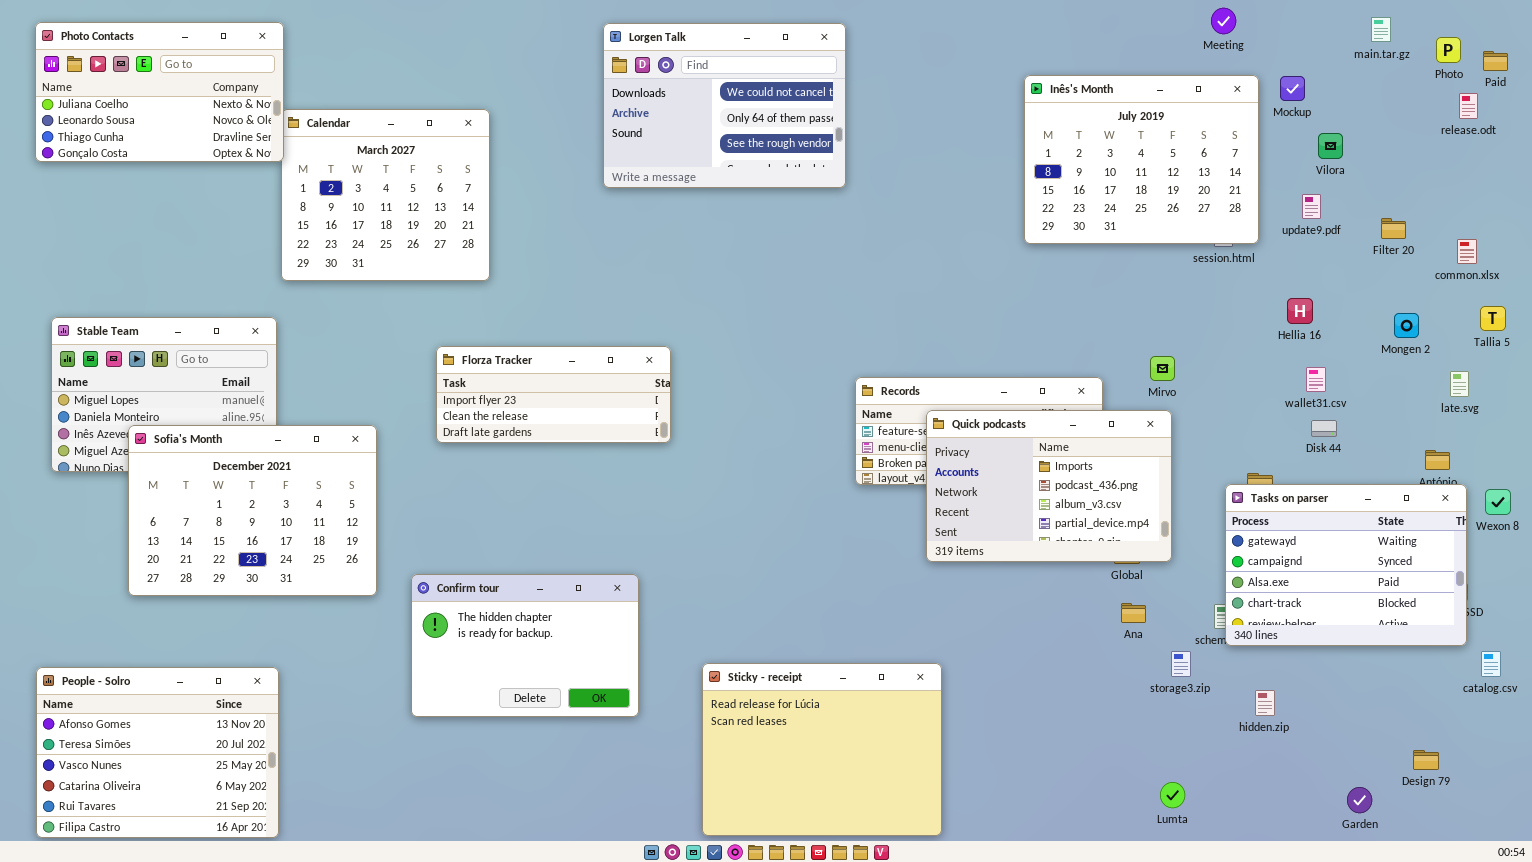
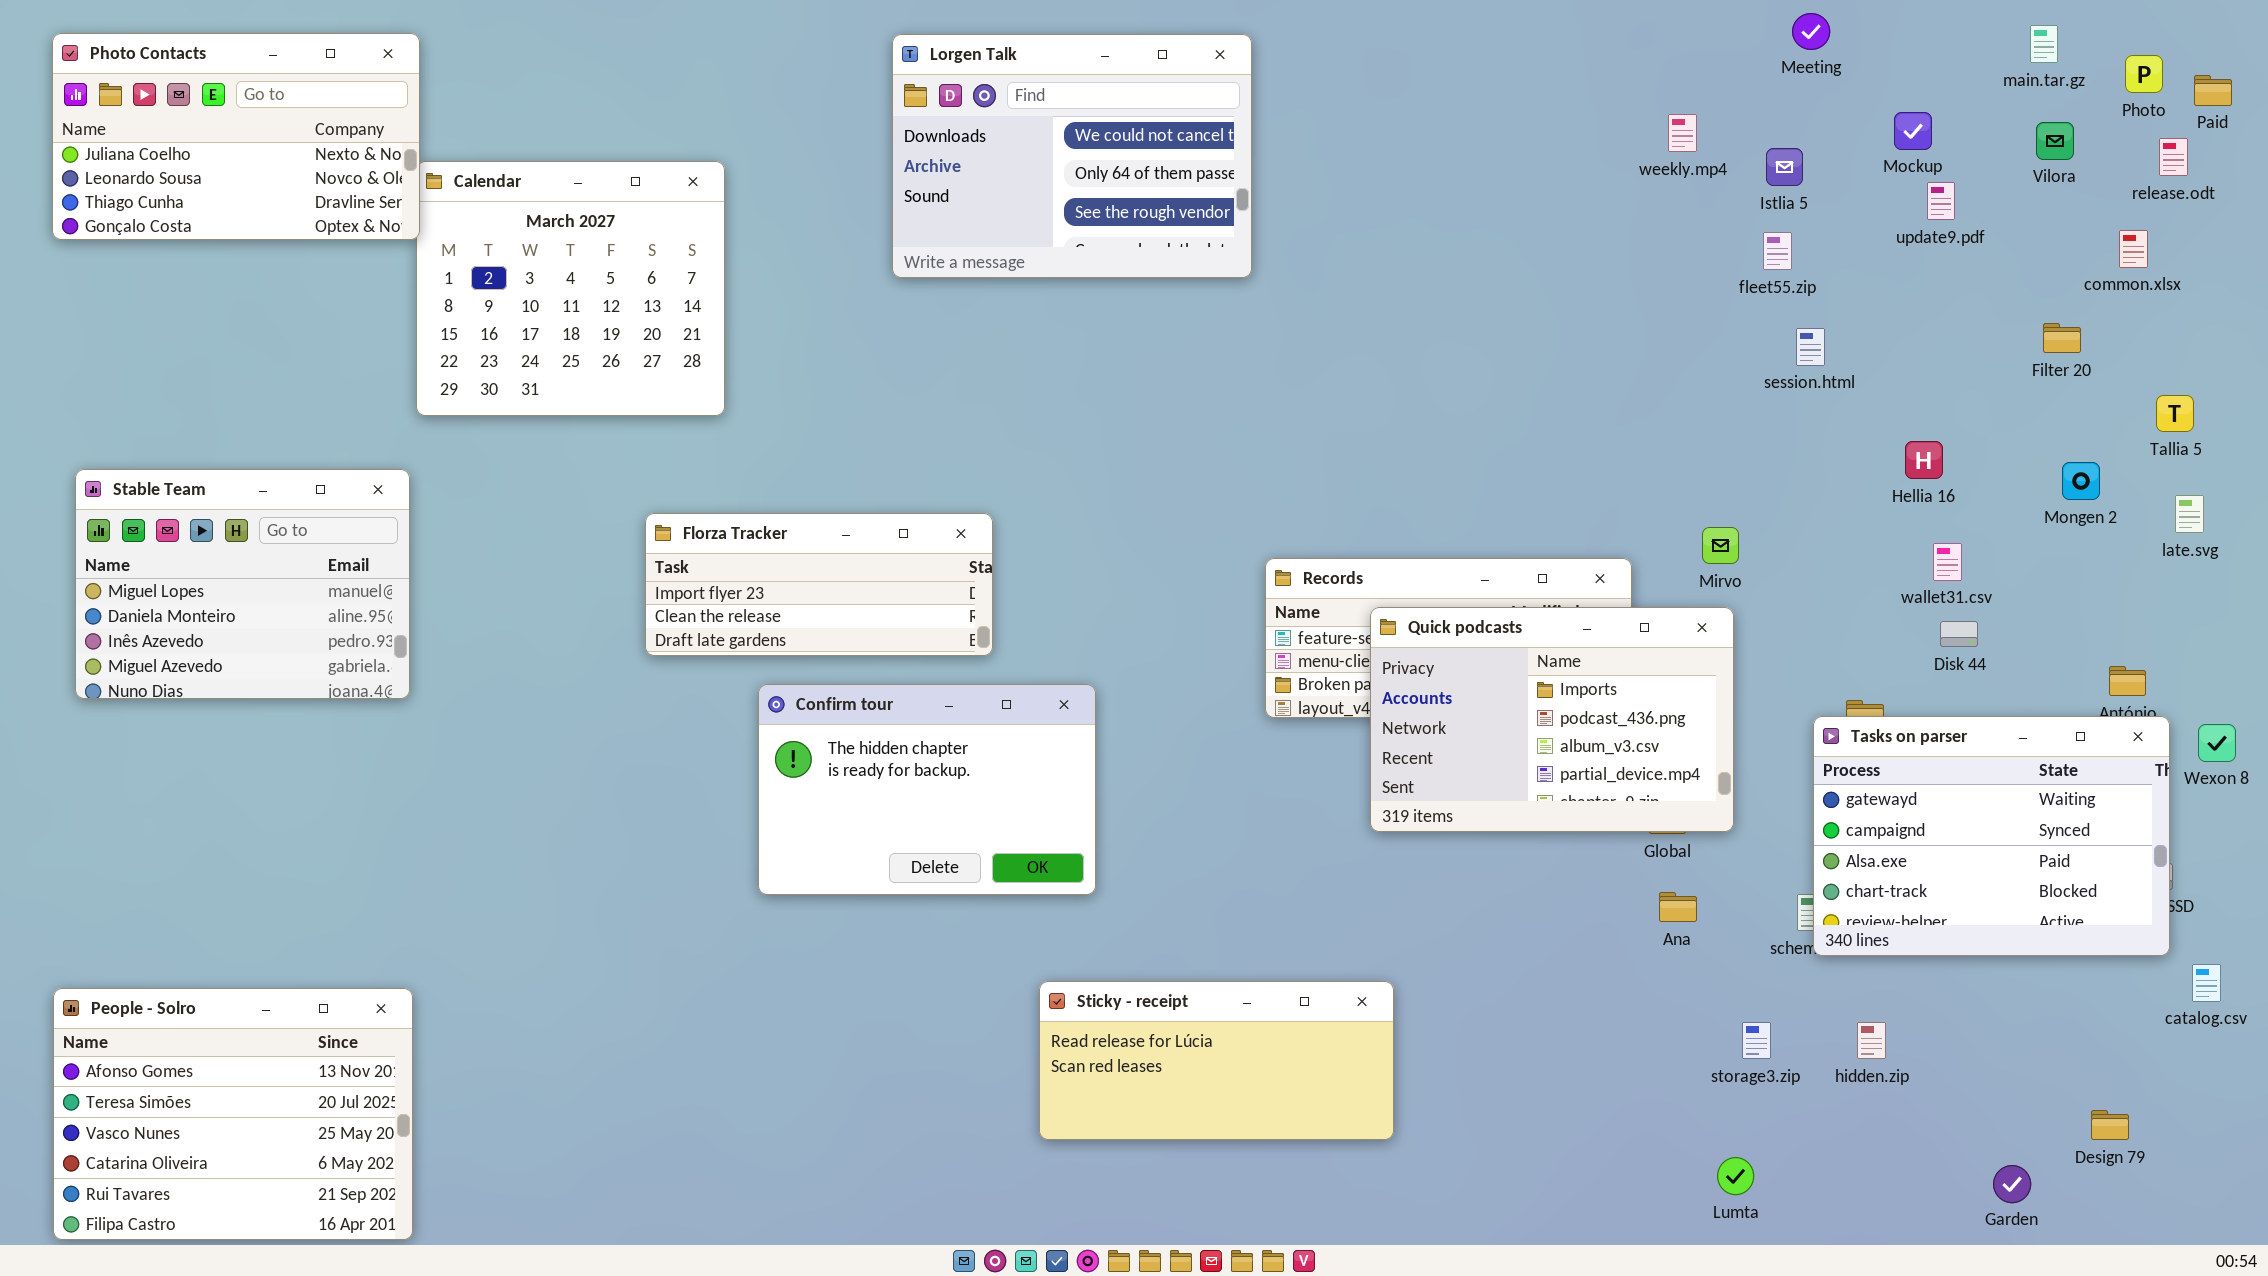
Inês's Month: [1024,75,1259,244] -> none, closed
Vilora: [1318,133,1343,159] -> [2036,122,2074,160], moved
update9.pdf: [1302,194,1321,219] -> [1927,182,1955,220], moved
common.xlsx: [1457,239,1477,264] -> [2119,230,2148,268], moved
Tallia 5: [1480,306,1506,331] -> [2156,395,2194,432], moved
late.svg: [1450,371,1469,397] -> [2175,495,2204,533], moved
Sofia's Month: [128,425,377,596] -> none, closed
Confirm tour: [411,574,639,717] -> [758,684,1096,895], moved
storage3.zip: [1171,651,1191,677] -> [1742,1022,1771,1059], moved
Sticky - receipt: [702,663,942,836] -> [1039,981,1394,1140], resized

